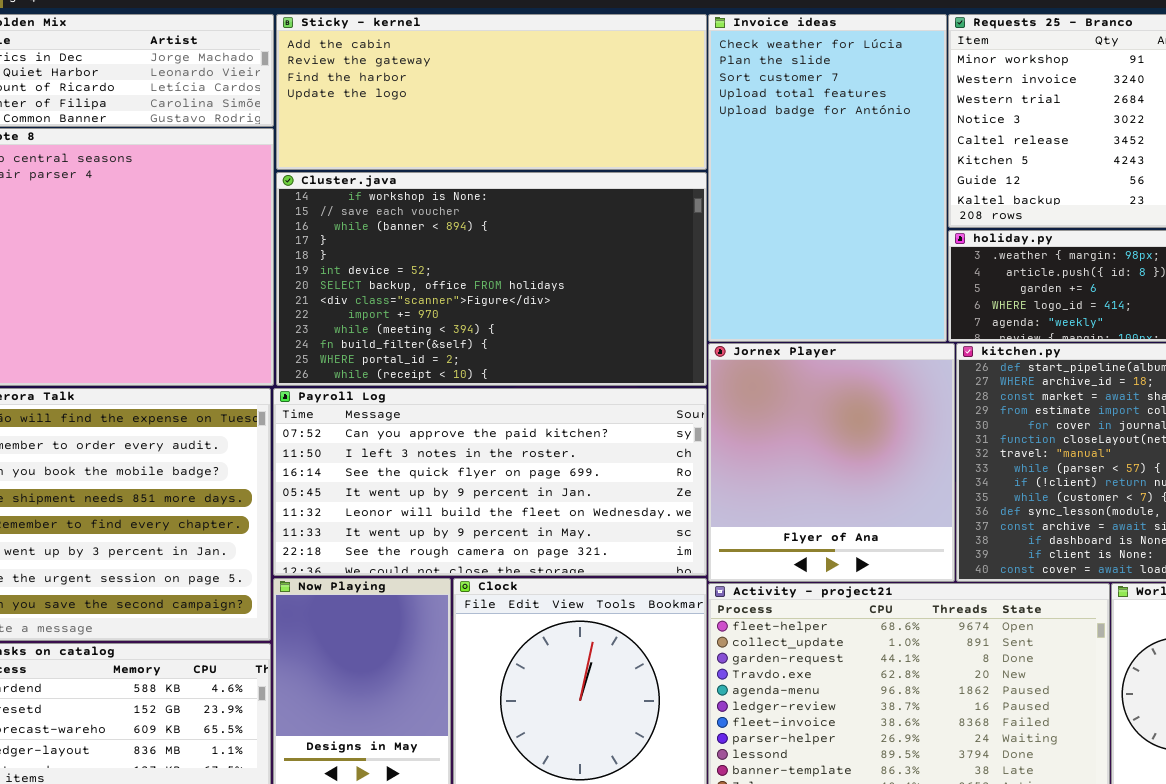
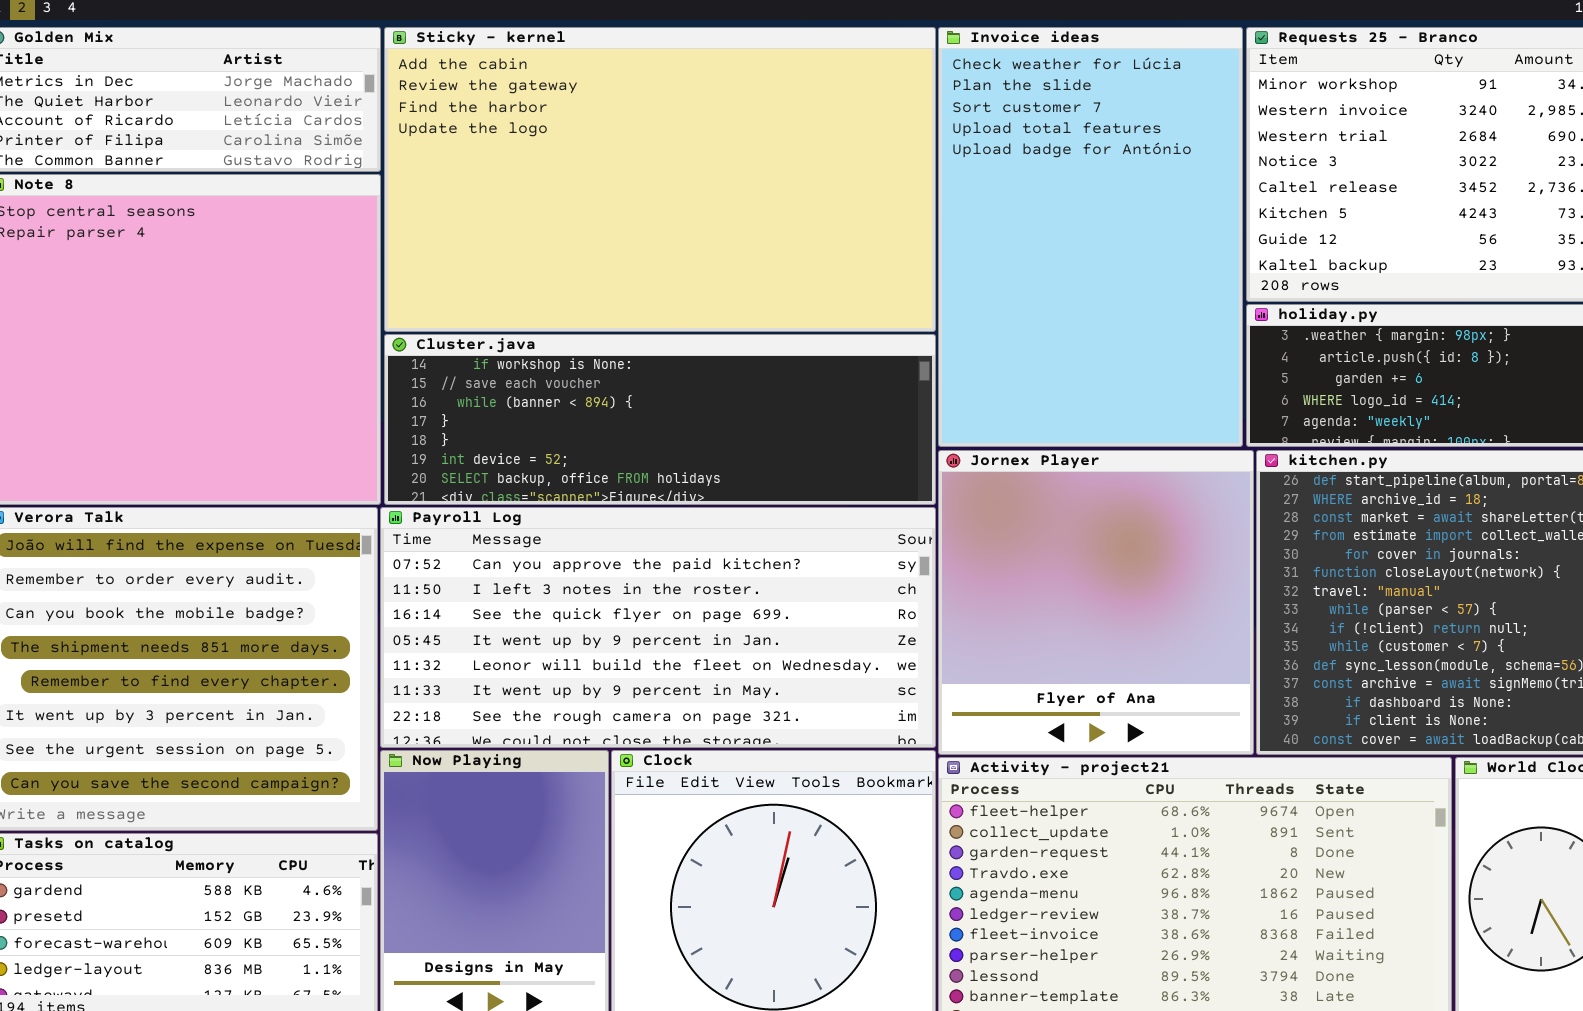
Sticky - kernel: [276,14,707,170] -> [384,27,936,332], resized
Cluster.java: [276,172,707,386] -> [384,334,936,505], resized

